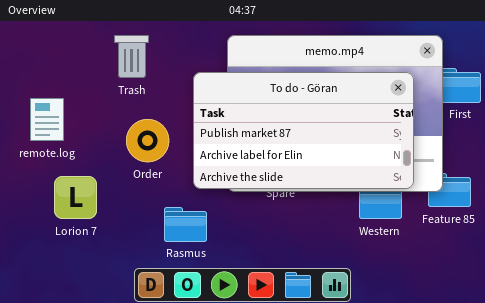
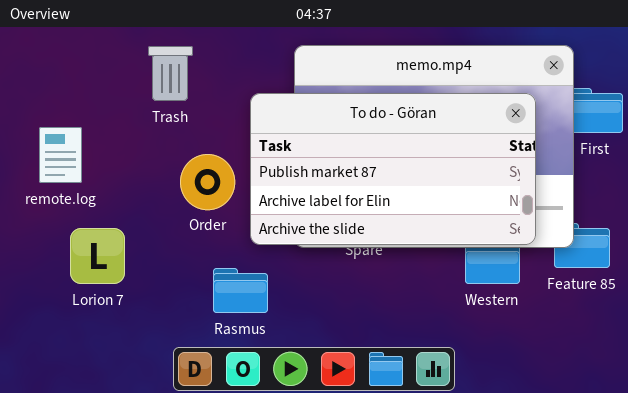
Order: [126,119,169,162] -> [180,154,235,210], moved

